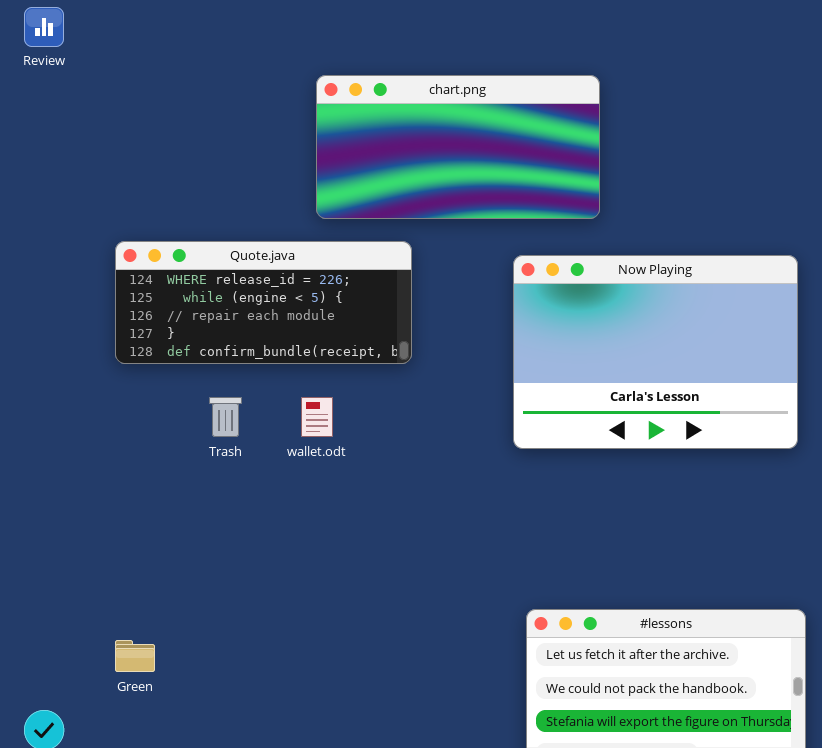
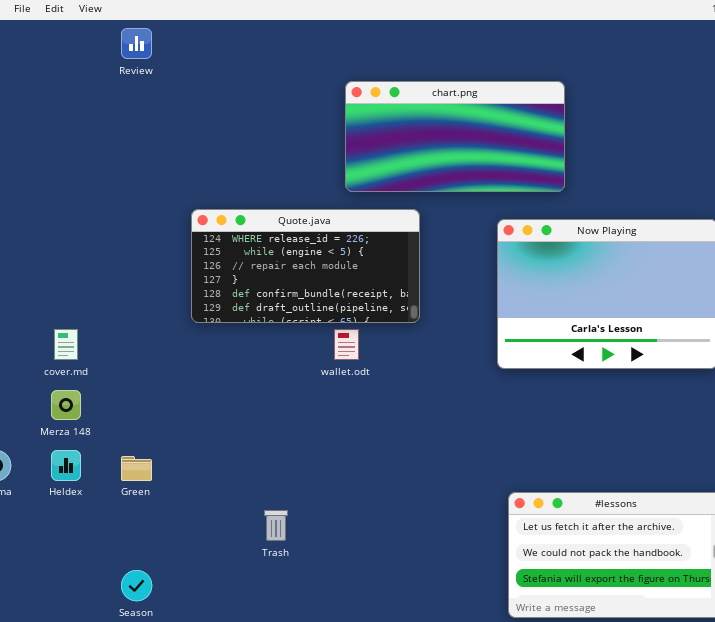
Quote.java: [115,241,412,364] -> [191,209,420,323], resized
Trash: [209,397,242,437] -> [264,510,288,541], moved
Green: [115,640,155,672] -> [121,456,152,481], moved

